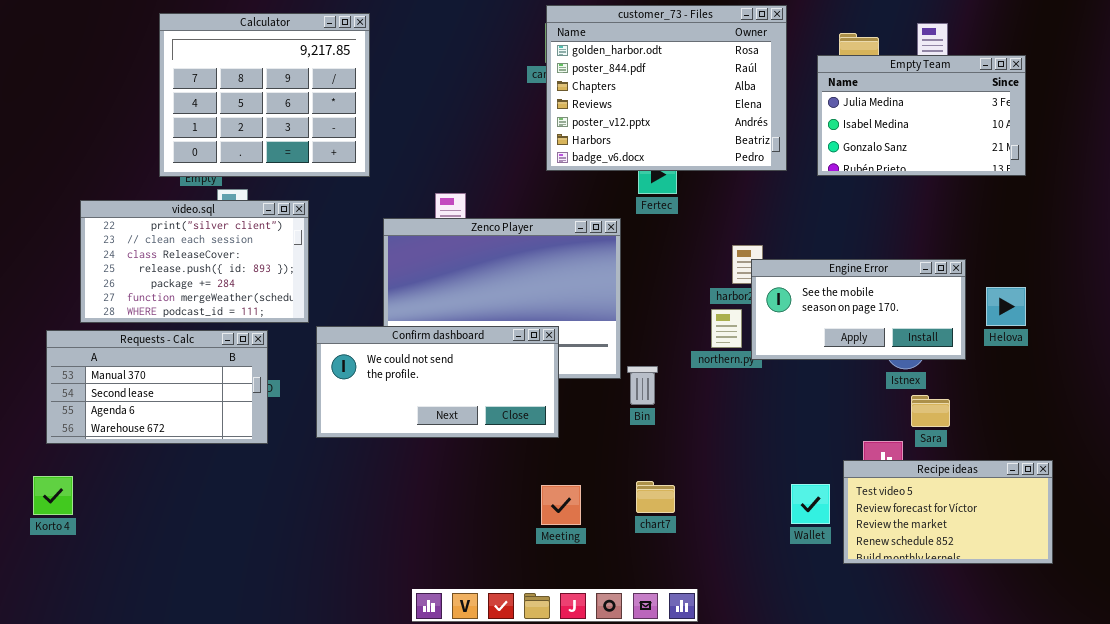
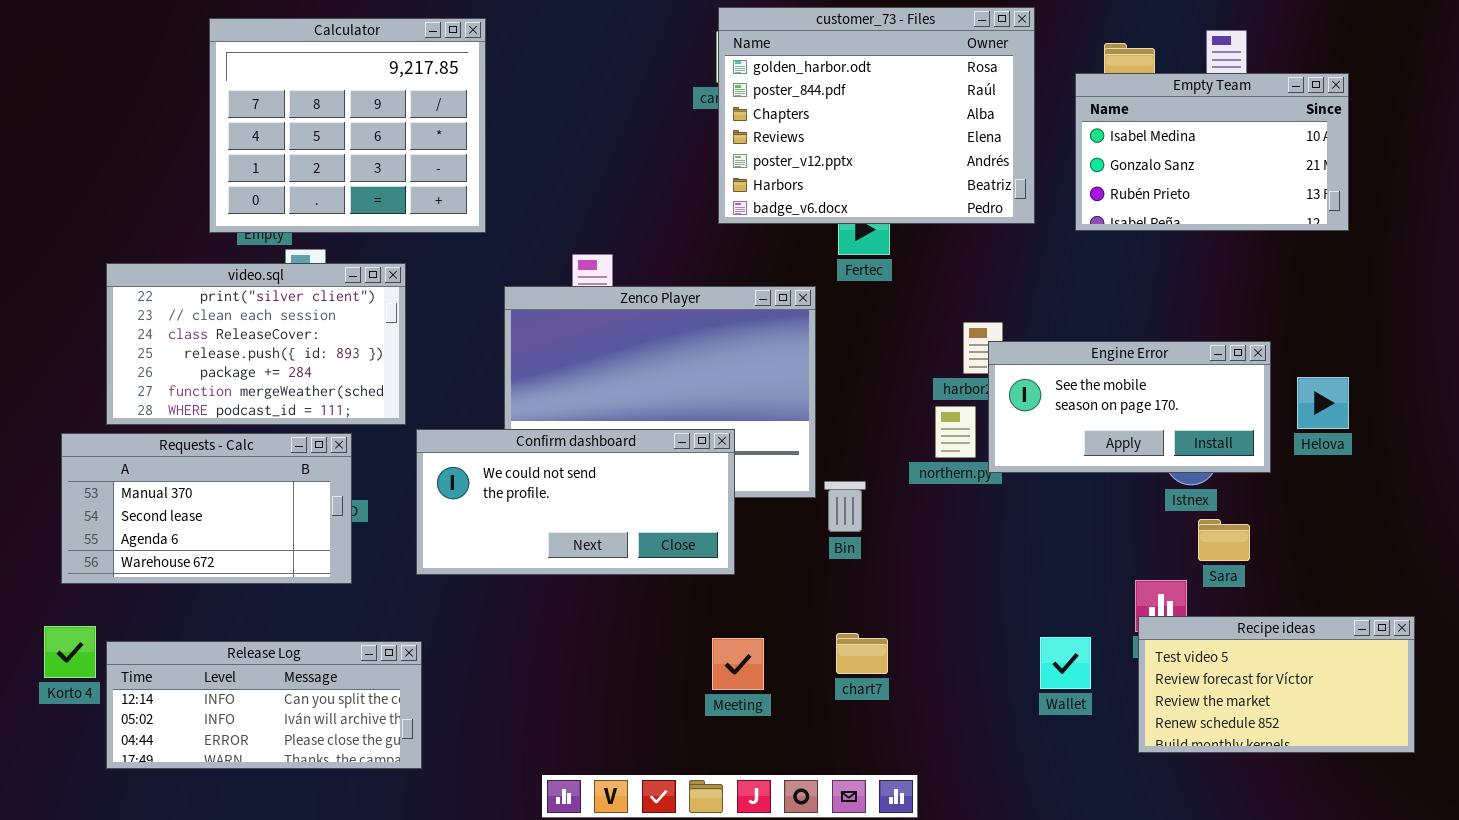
Empty Team: [817,55,1026,176] -> [1075,73,1349,231], scrolled down 1 row
Recipe ideas: [843,460,1053,564] -> [1138,616,1415,753], moved
Release Log: none -> [106,641,422,769], opened

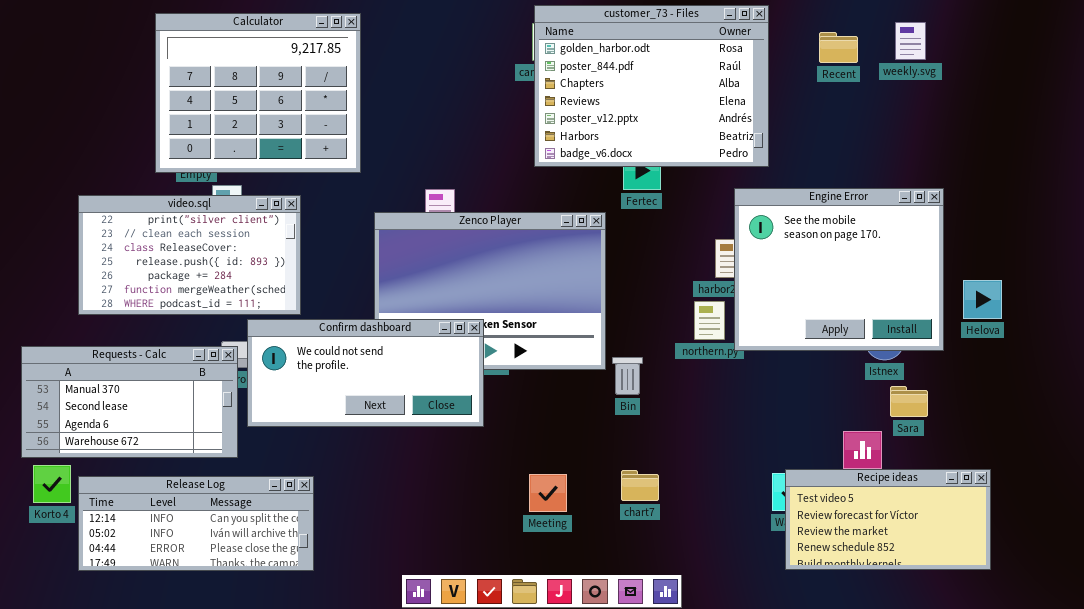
Empty Team: [1075,73,1349,231] -> none, closed
Engine Error: [988,341,1271,473] -> [734,188,944,351], resized
Confirm dashboard: [416,429,735,575] -> [247,319,484,427], moved
Requests - Calc: [61,433,352,584] -> [21,346,238,458], moved
Recipe ideas: [1138,616,1415,753] -> [785,469,991,570], moved

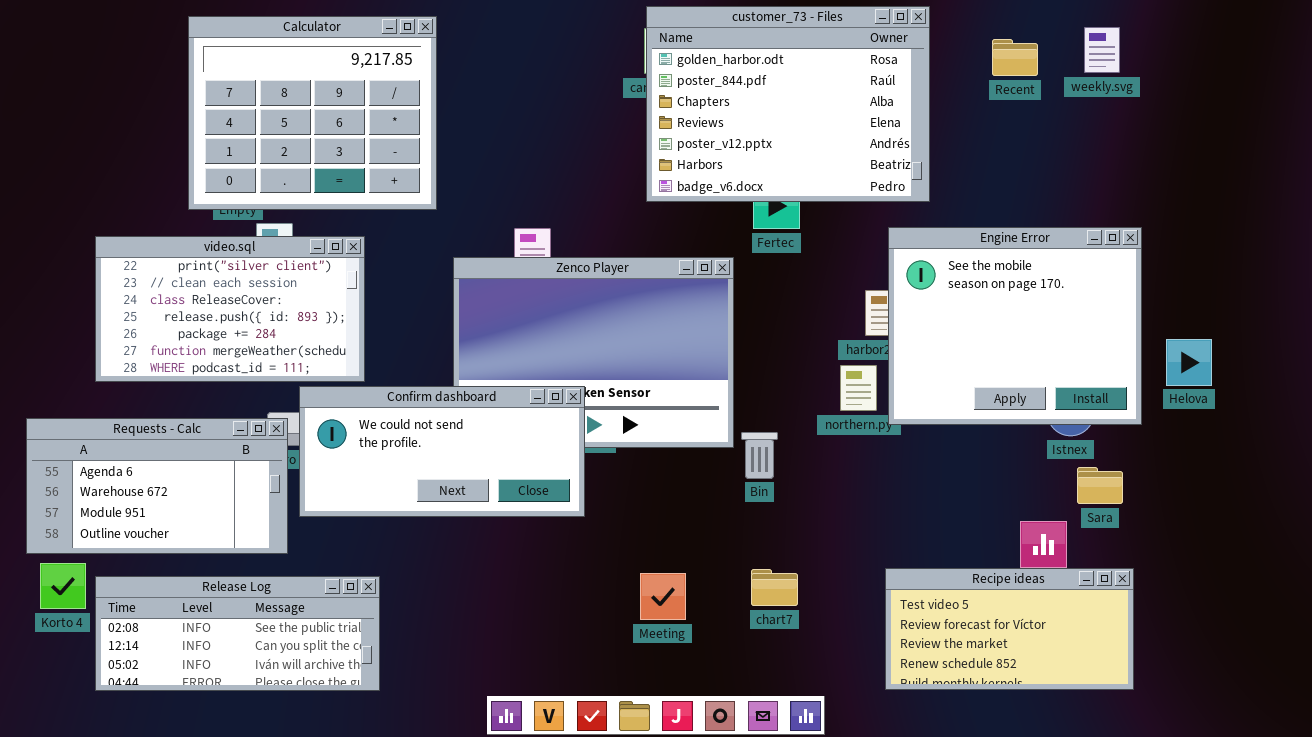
Requests - Calc: [21,346,238,458] -> [26,418,288,554], scrolled down 2 rows
Recipe ideas: [785,469,991,570] -> [885,568,1134,690], moved
Release Log: [78,476,314,571] -> [95,576,380,691], scrolled up 1 row

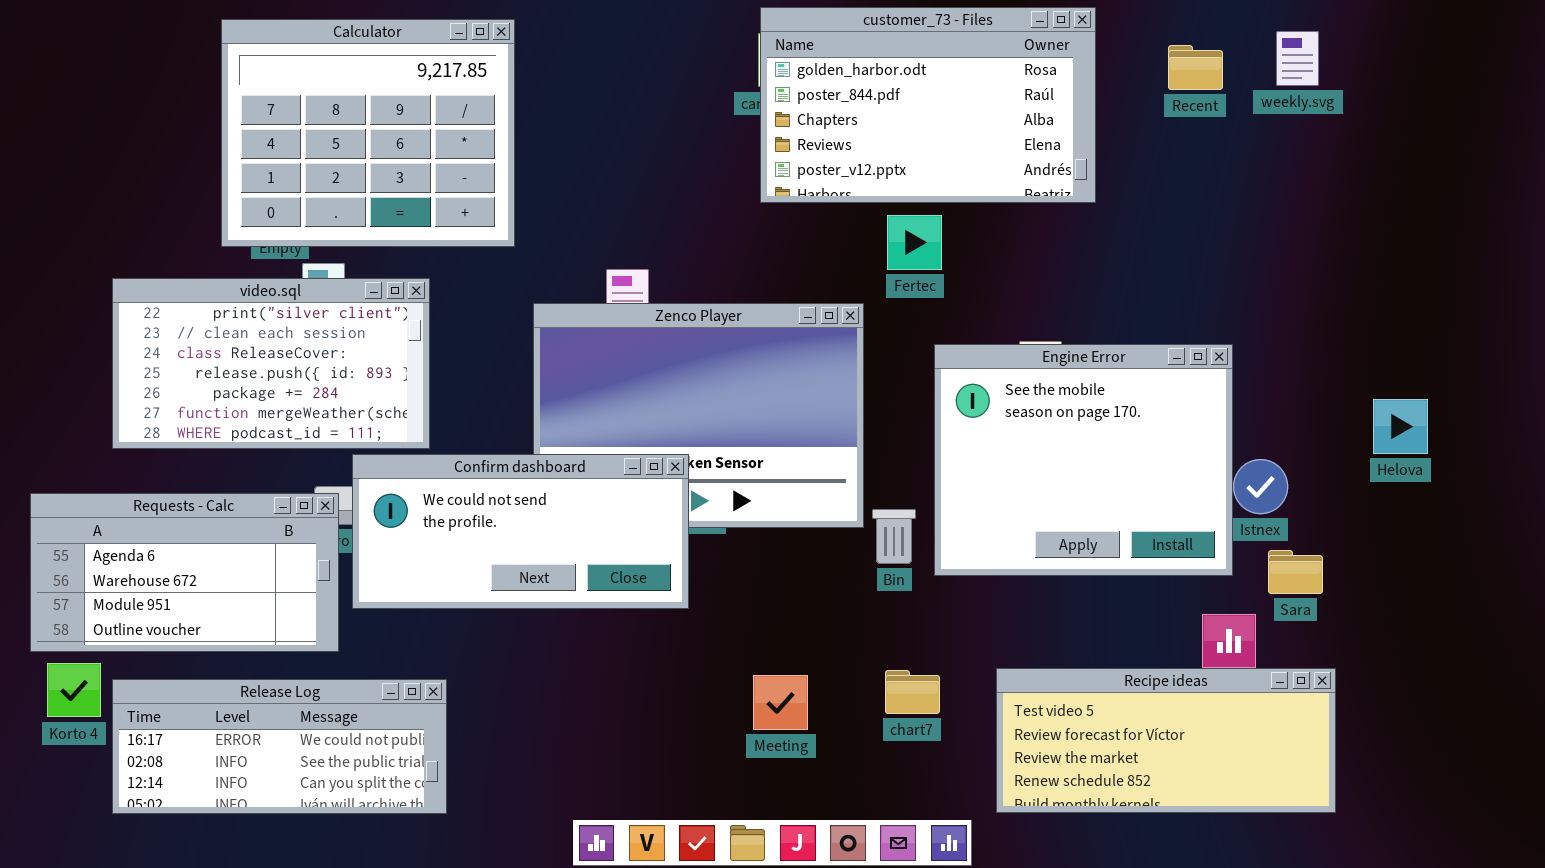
customer_73 - Files: [646,6,930,202] -> [760,7,1096,203], resized
Engine Error: [888,227,1142,425] -> [934,344,1233,576], moved
Recipe ideas: [885,568,1134,690] -> [996,668,1336,813], resized
Release Log: [95,576,380,691] -> [112,679,447,814], scrolled up 1 row

